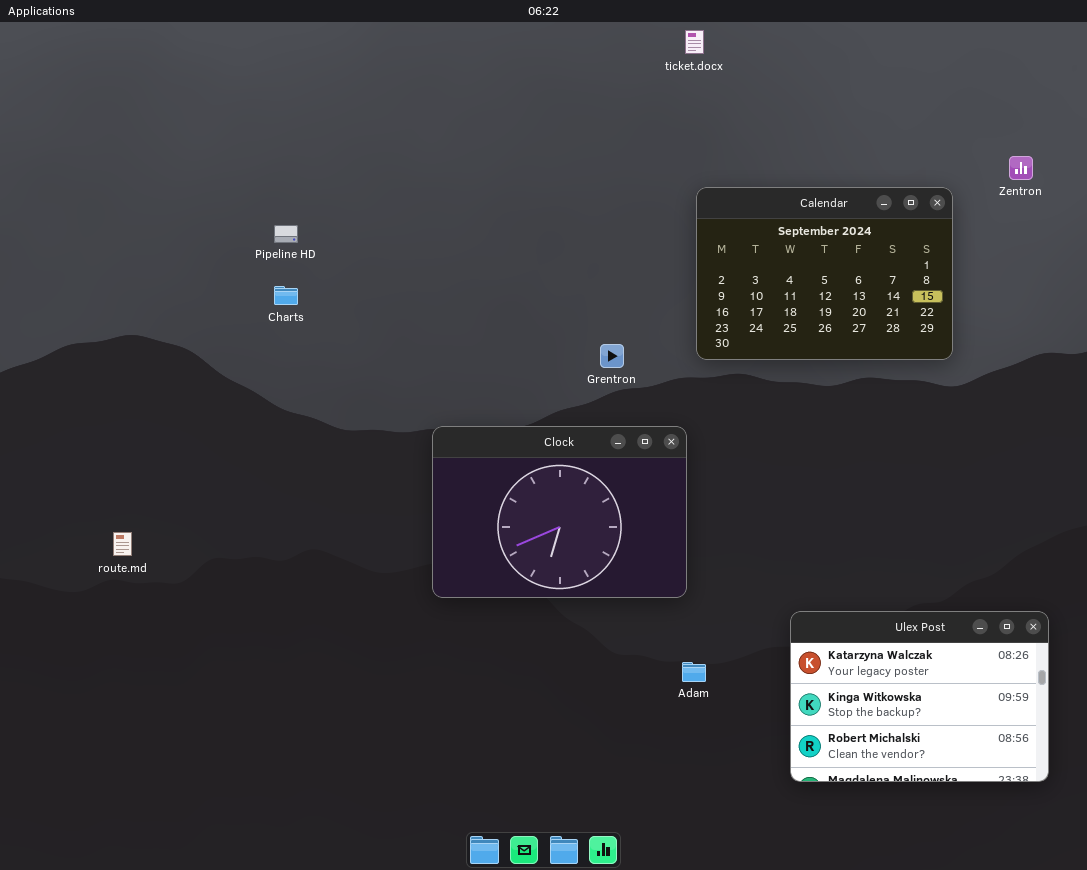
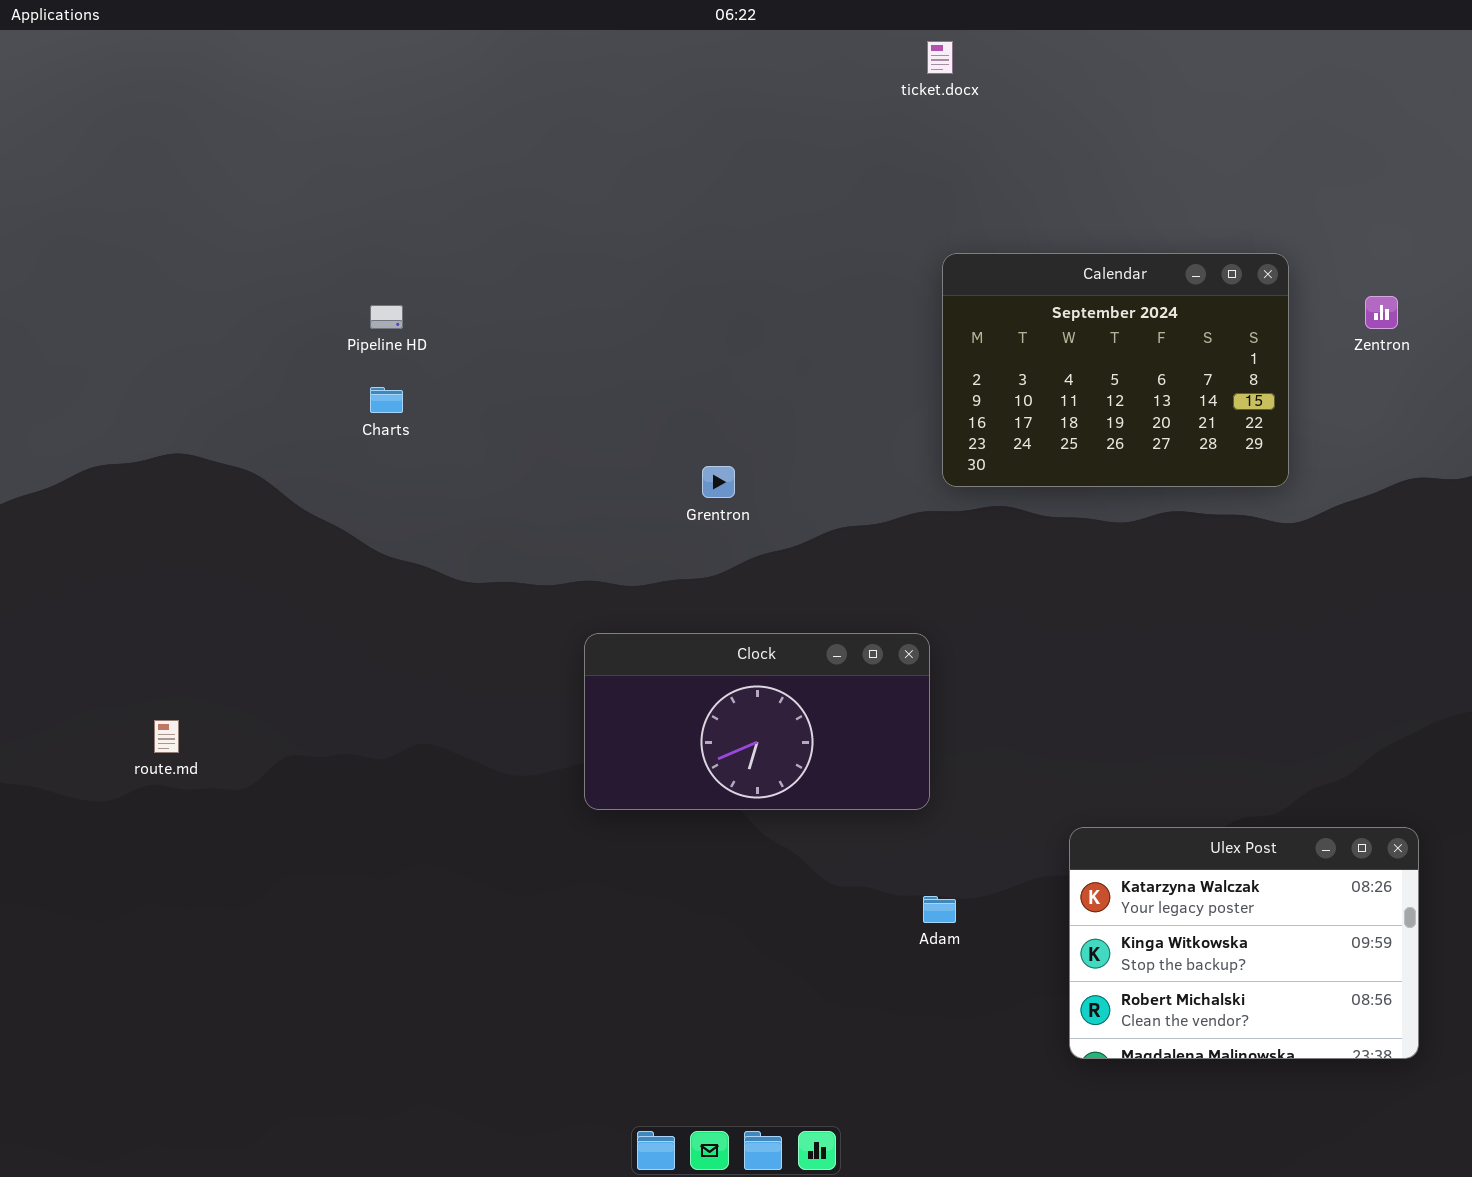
Zentron: [1009,156,1033,180] -> [1365,296,1398,329], moved
Grentron: [600,344,624,368] -> [702,466,735,498], moved
Clock: [432,426,687,598] -> [584,633,930,810], resized

